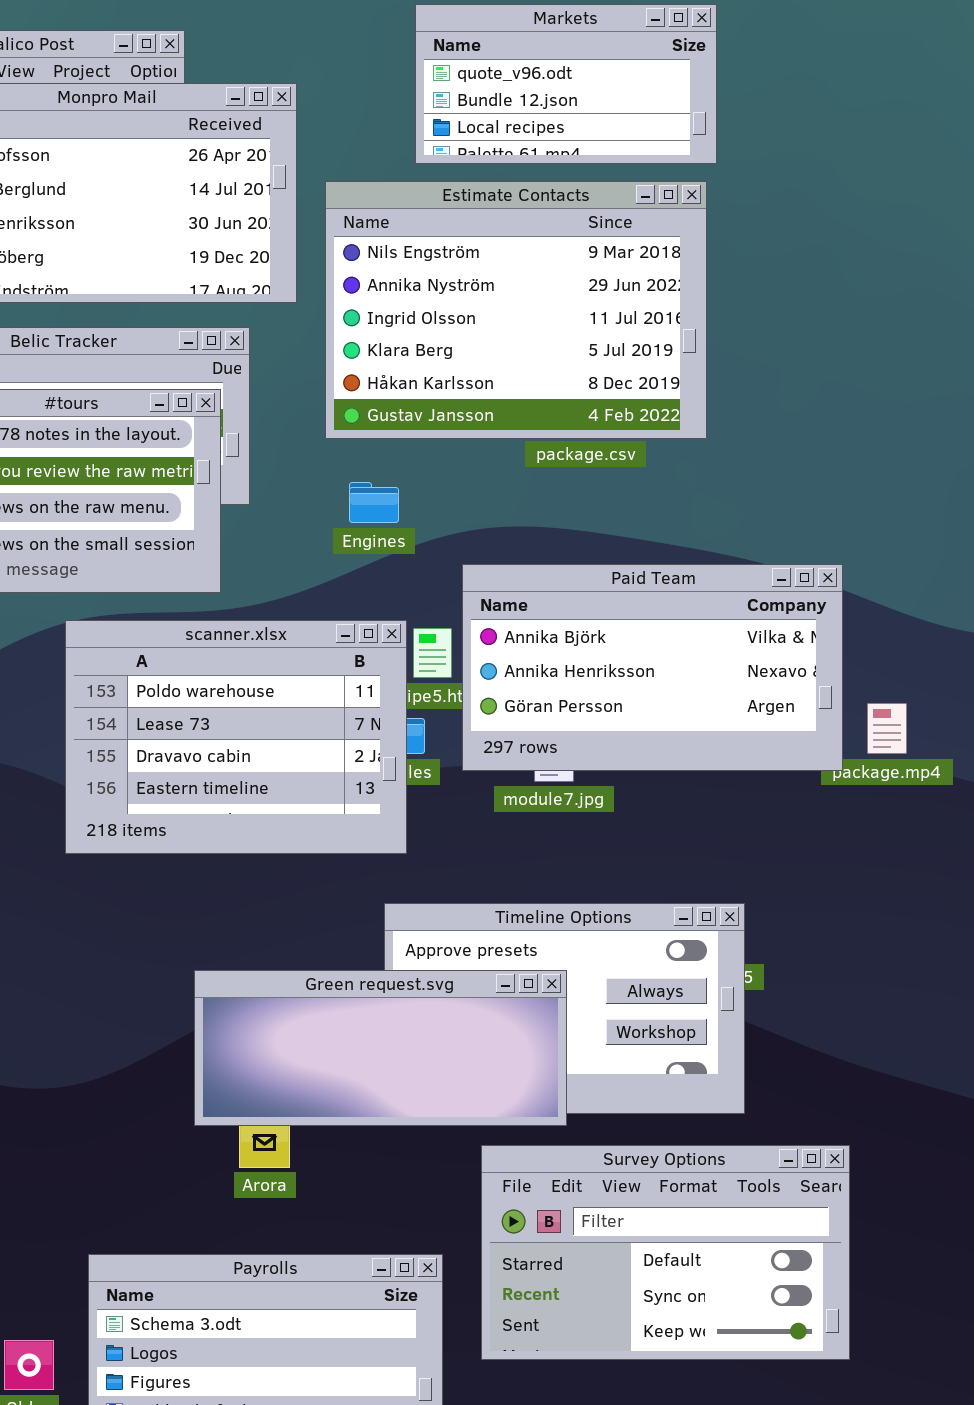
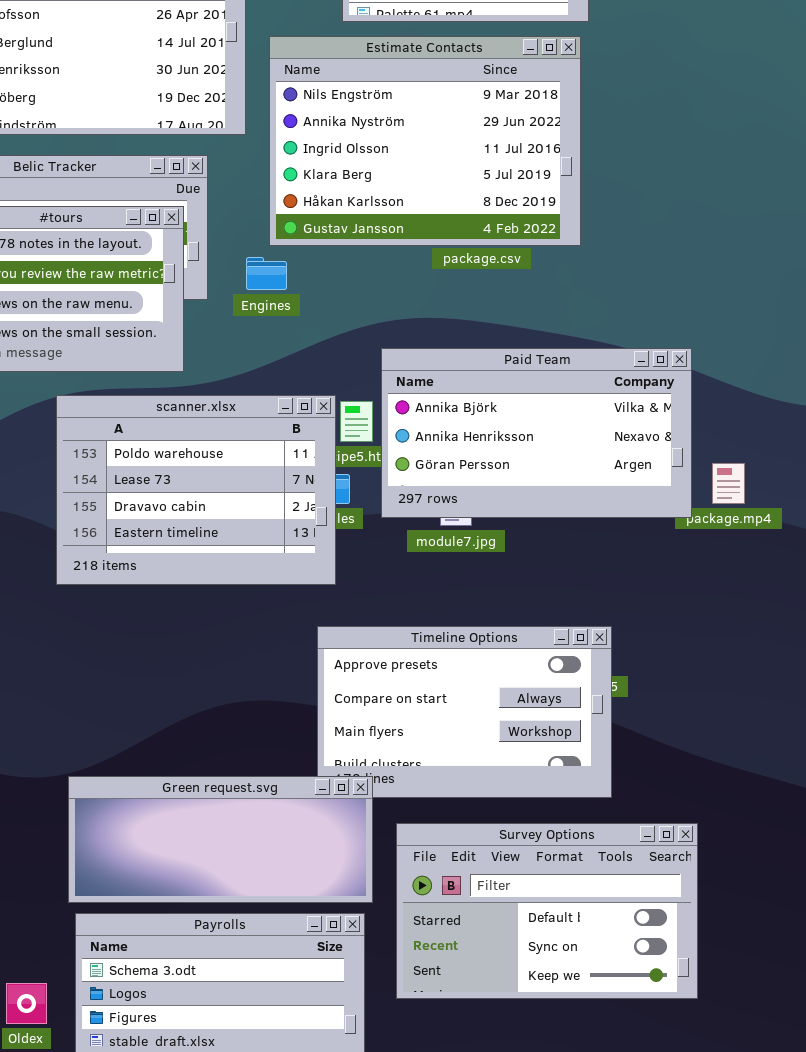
Engines: [349,482,399,523] -> [246,257,287,290], moved
Green request.svg: [194,970,567,1126] -> [68,776,373,903], moved

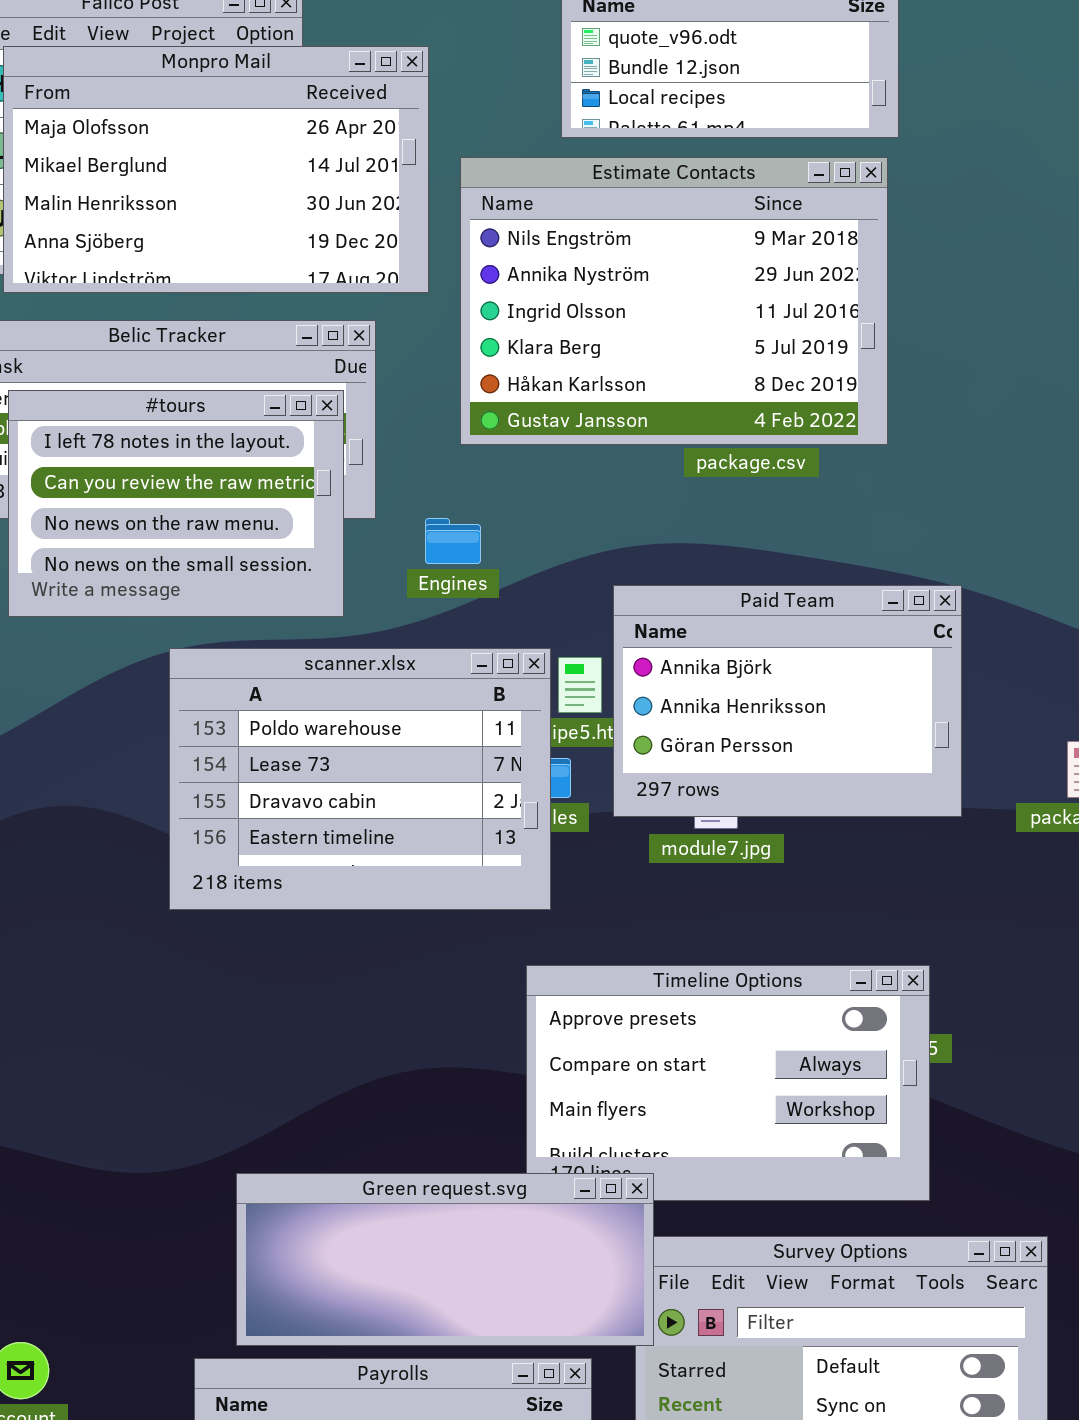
Engines: [246,257,287,290] -> [425,518,481,564], moved
Paid Team: [381,348,692,518] -> [613,585,962,817], resized
Green request.svg: [68,776,373,903] -> [236,1173,654,1346], moved

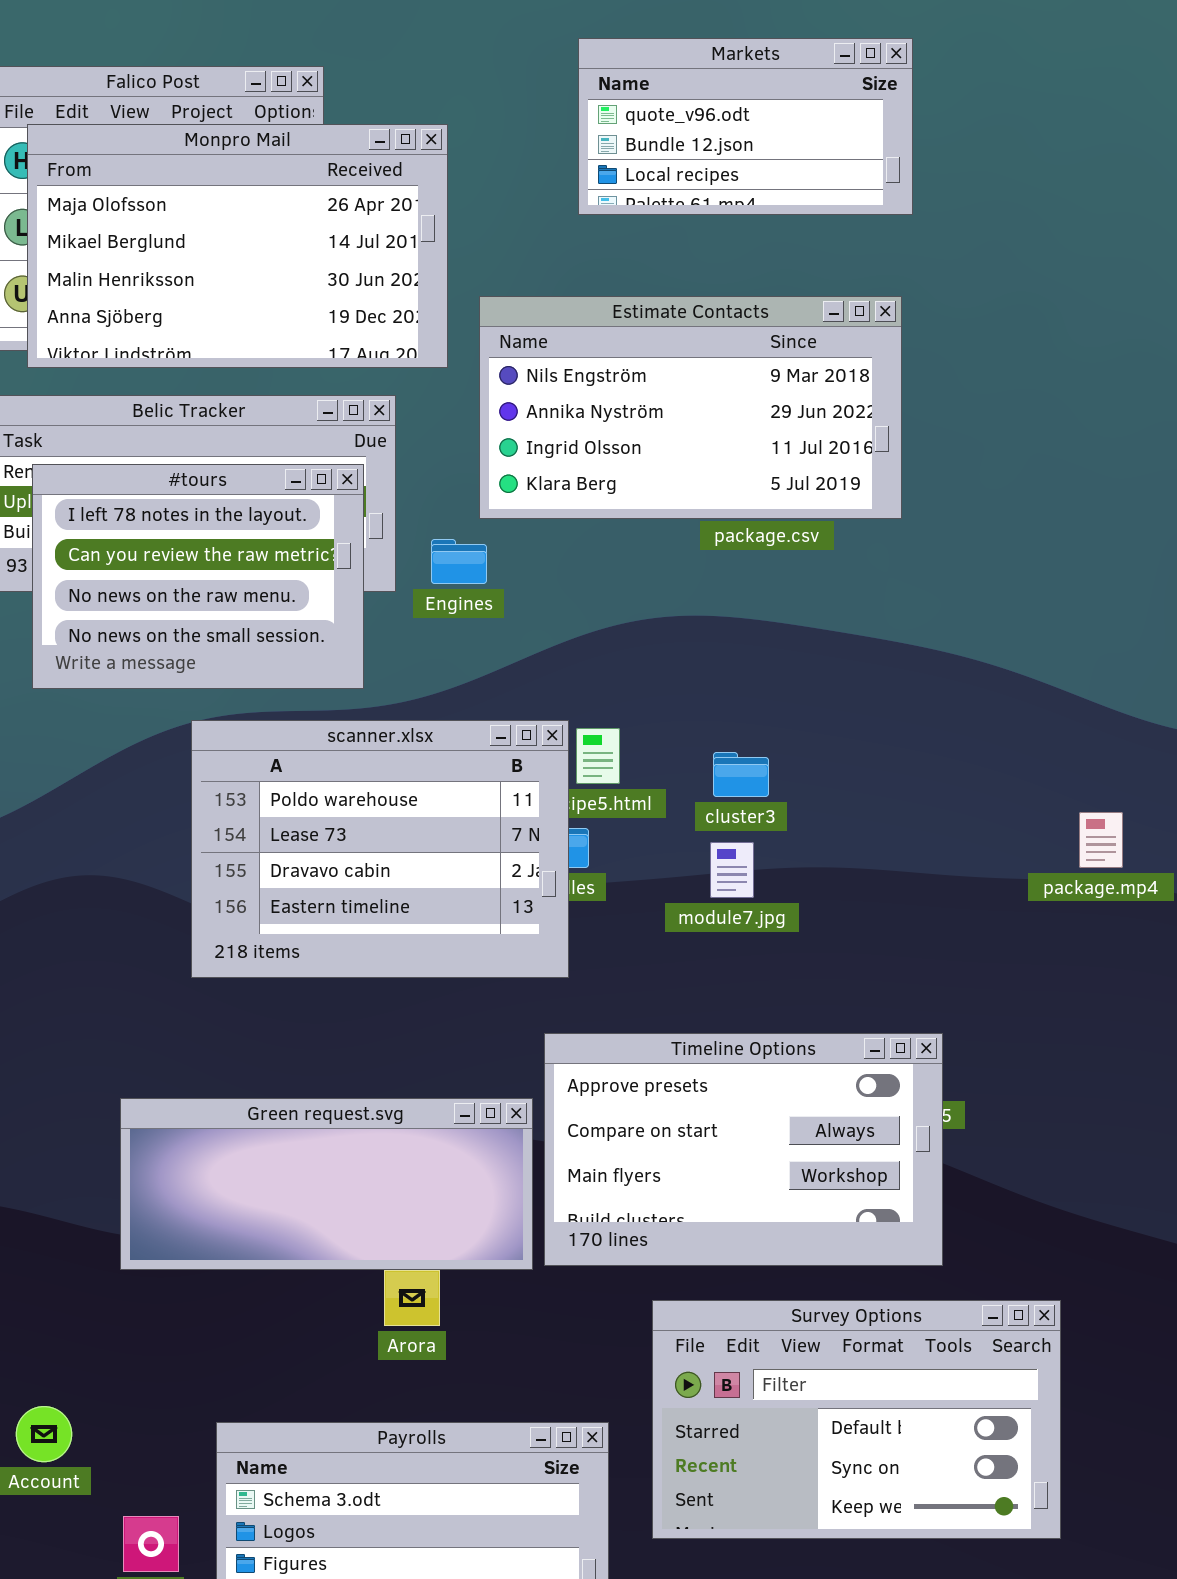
Estimate Contacts: [460,157,888,445] -> [479,296,902,519], resized
Engines: [425,518,481,564] -> [431,539,487,584], moved
Paid Team: [613,585,962,817] -> none, closed
Green request.svg: [236,1173,654,1346] -> [120,1098,533,1270], moved

